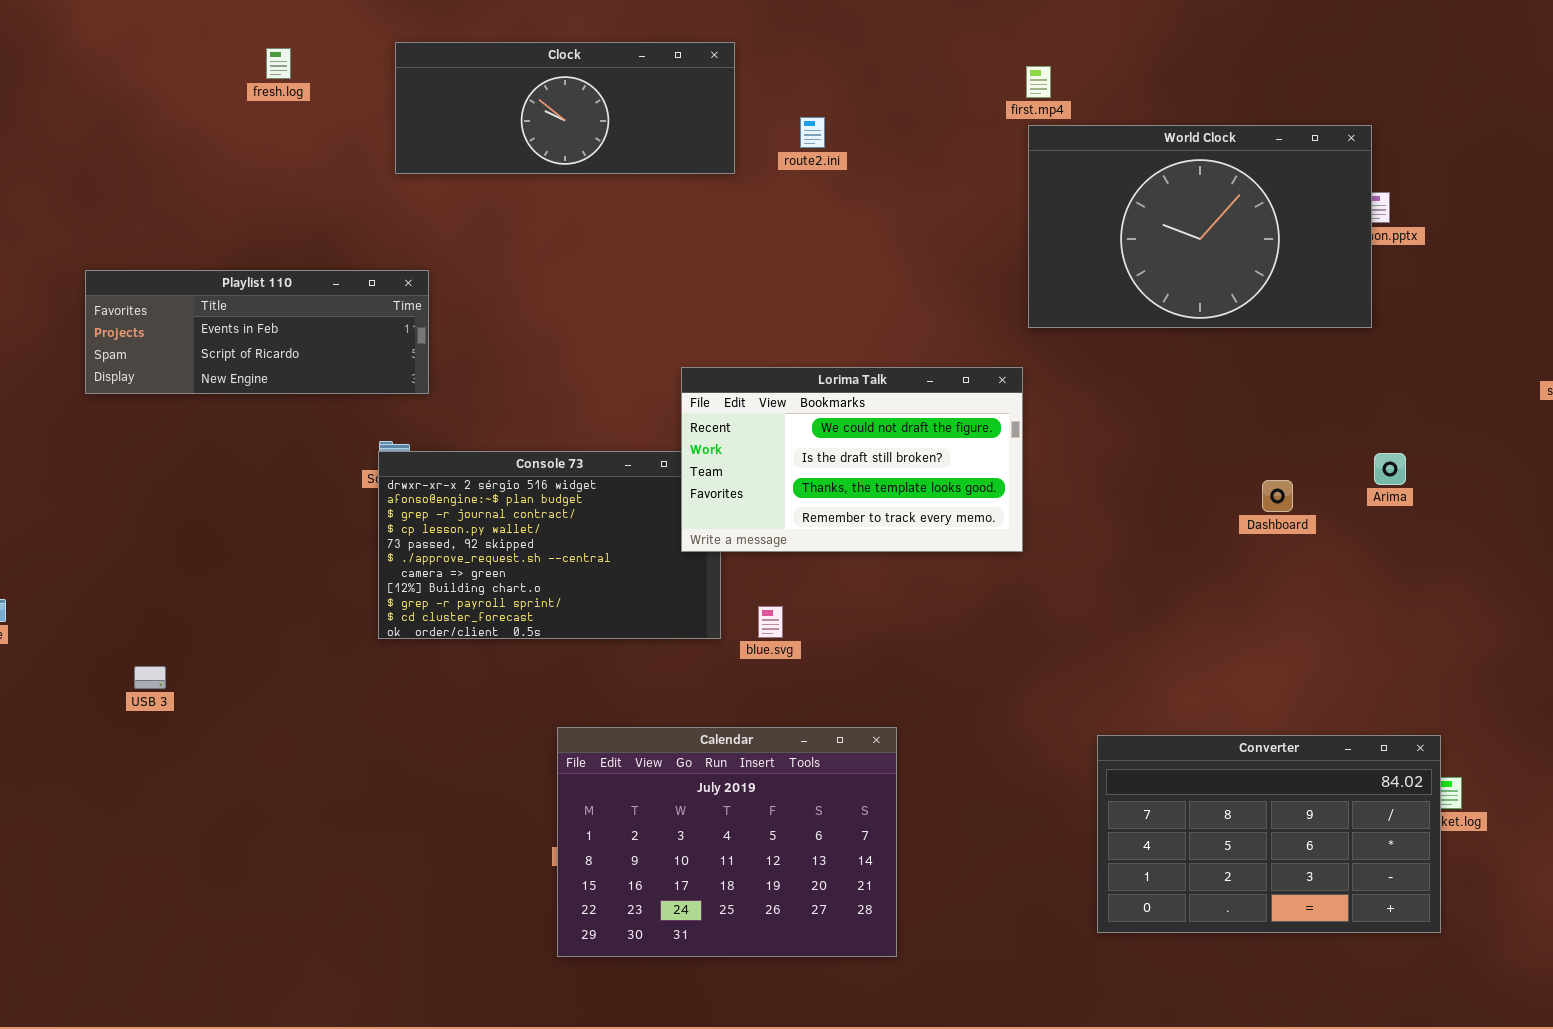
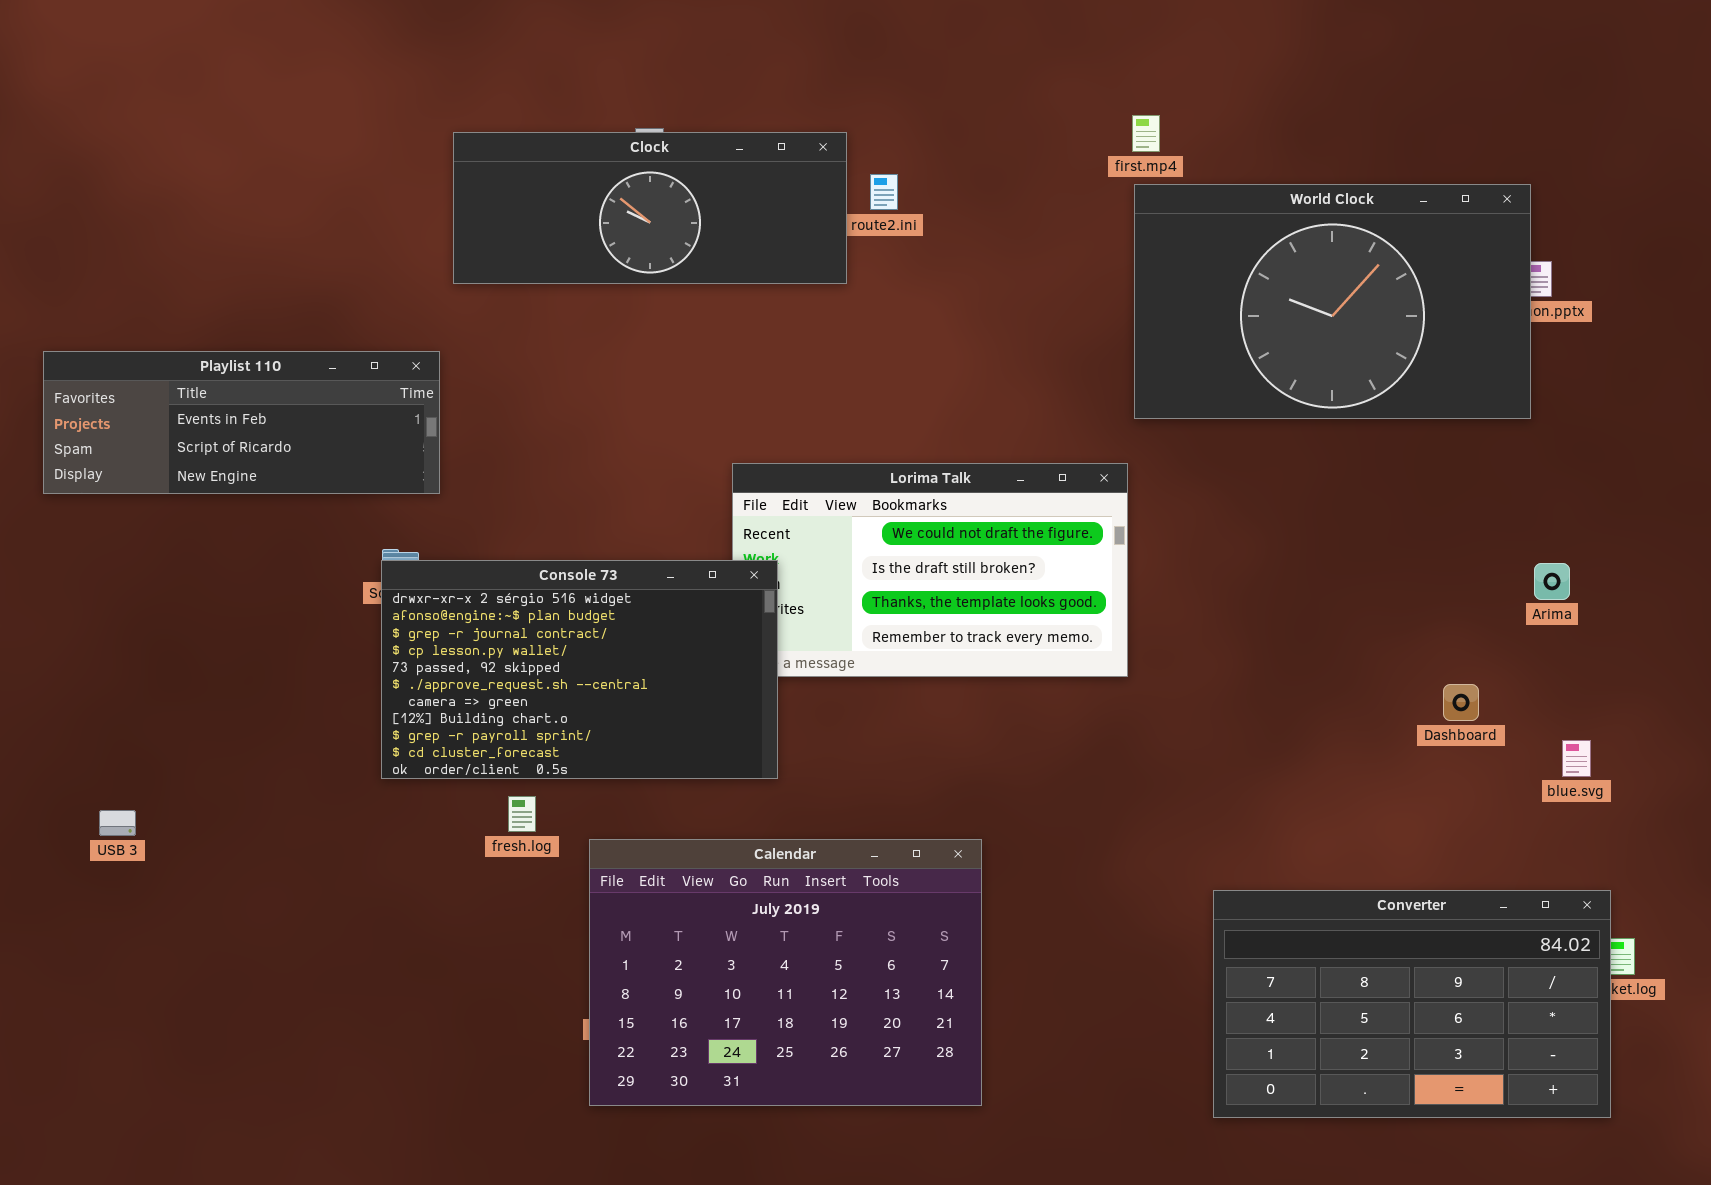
Clock: [395,42,735,174] -> [453,132,847,284], moved
fresh.log: [266,48,291,79] -> [508,796,536,832], moved
Console 73: [378,451,721,639] -> [381,560,778,779], raised
Dashboard: [1262,480,1293,512] -> [1443,684,1479,721], moved
blue.svg: [758,606,783,638] -> [1562,740,1591,777], moved
Calendar: [557,727,897,957] -> [589,839,982,1106], moved

